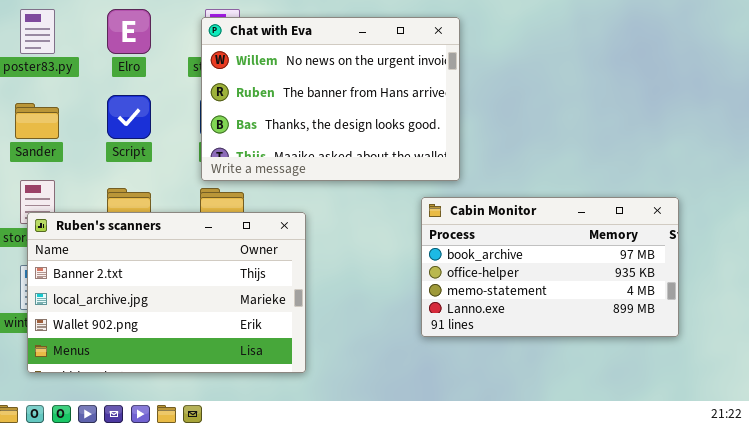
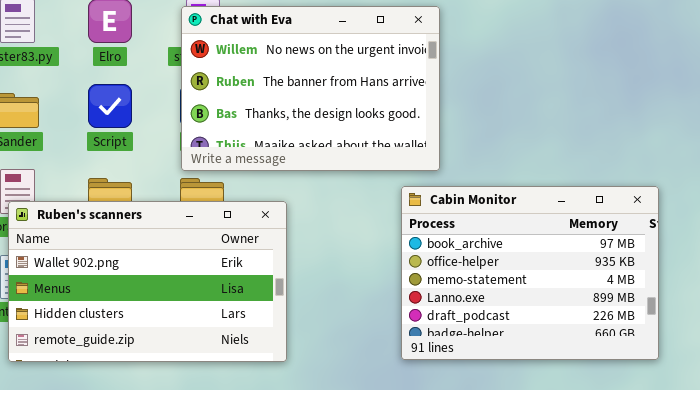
Cabin Monitor: [421,197,679,337] -> [401,186,659,360], resized
Ruben's scanners: [27,212,306,373] -> [8,201,287,362], scrolled down 2 rows

